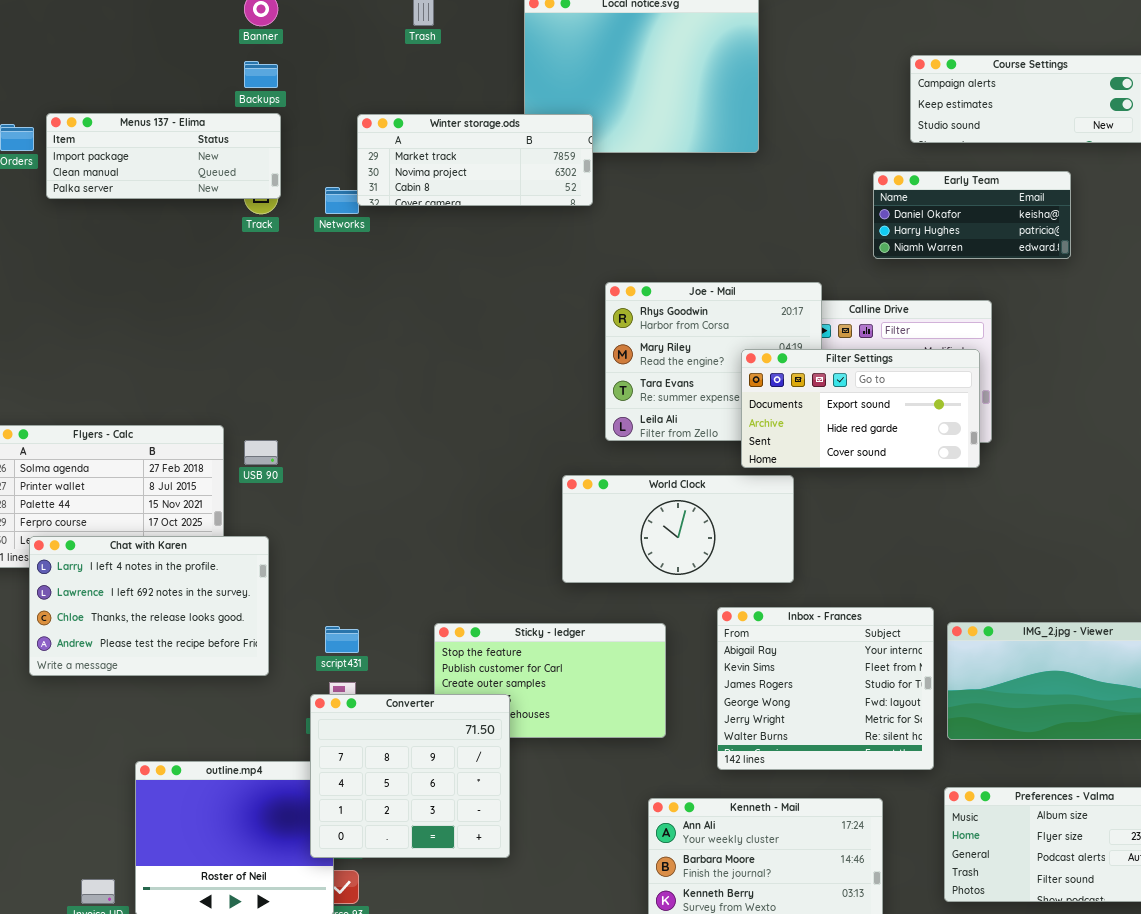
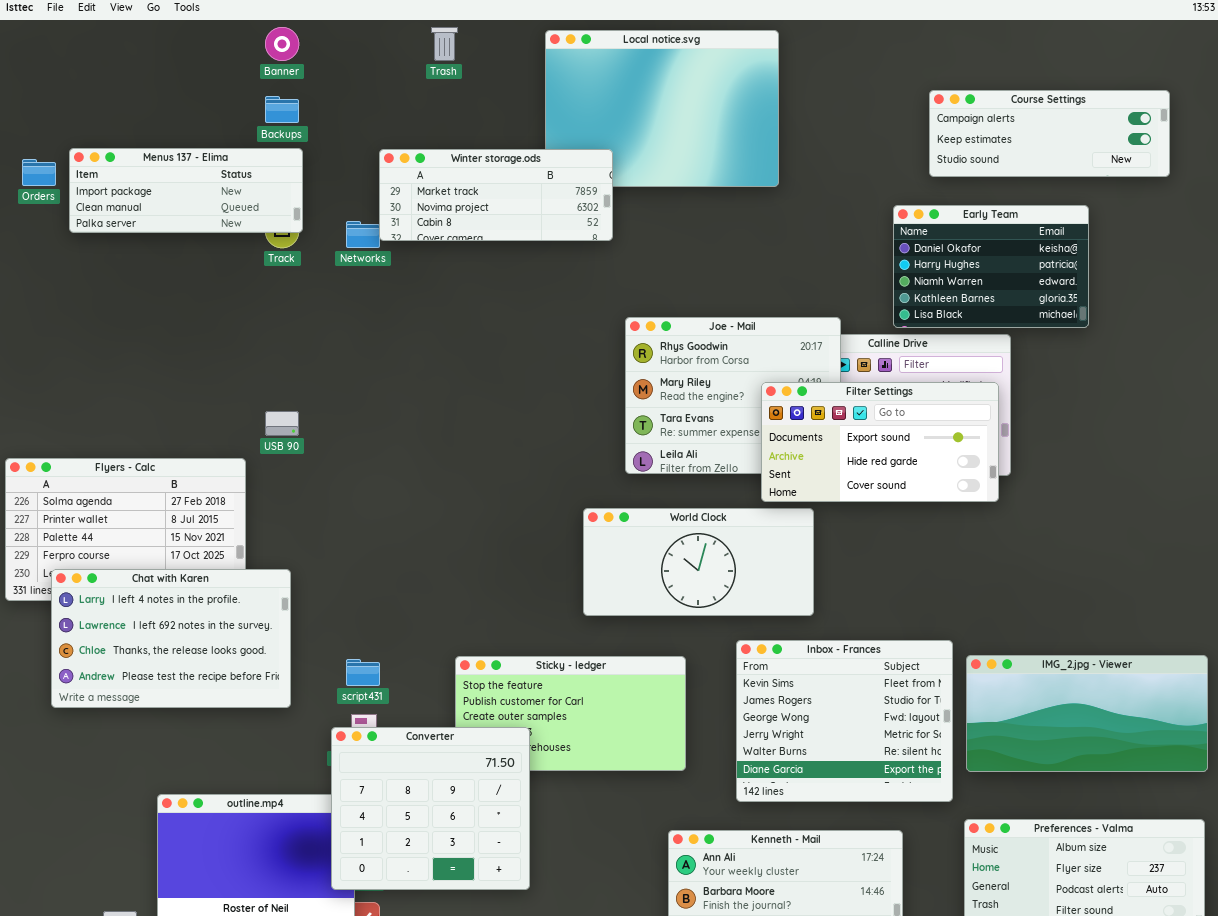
Early Team: [873,171,1071,259] -> [893,205,1089,328], resized
USB 90: [244,440,278,465] -> [265,411,299,436], moved
Inbox - Frances: [717,607,934,770] -> [736,640,953,802], scrolled down 1 row

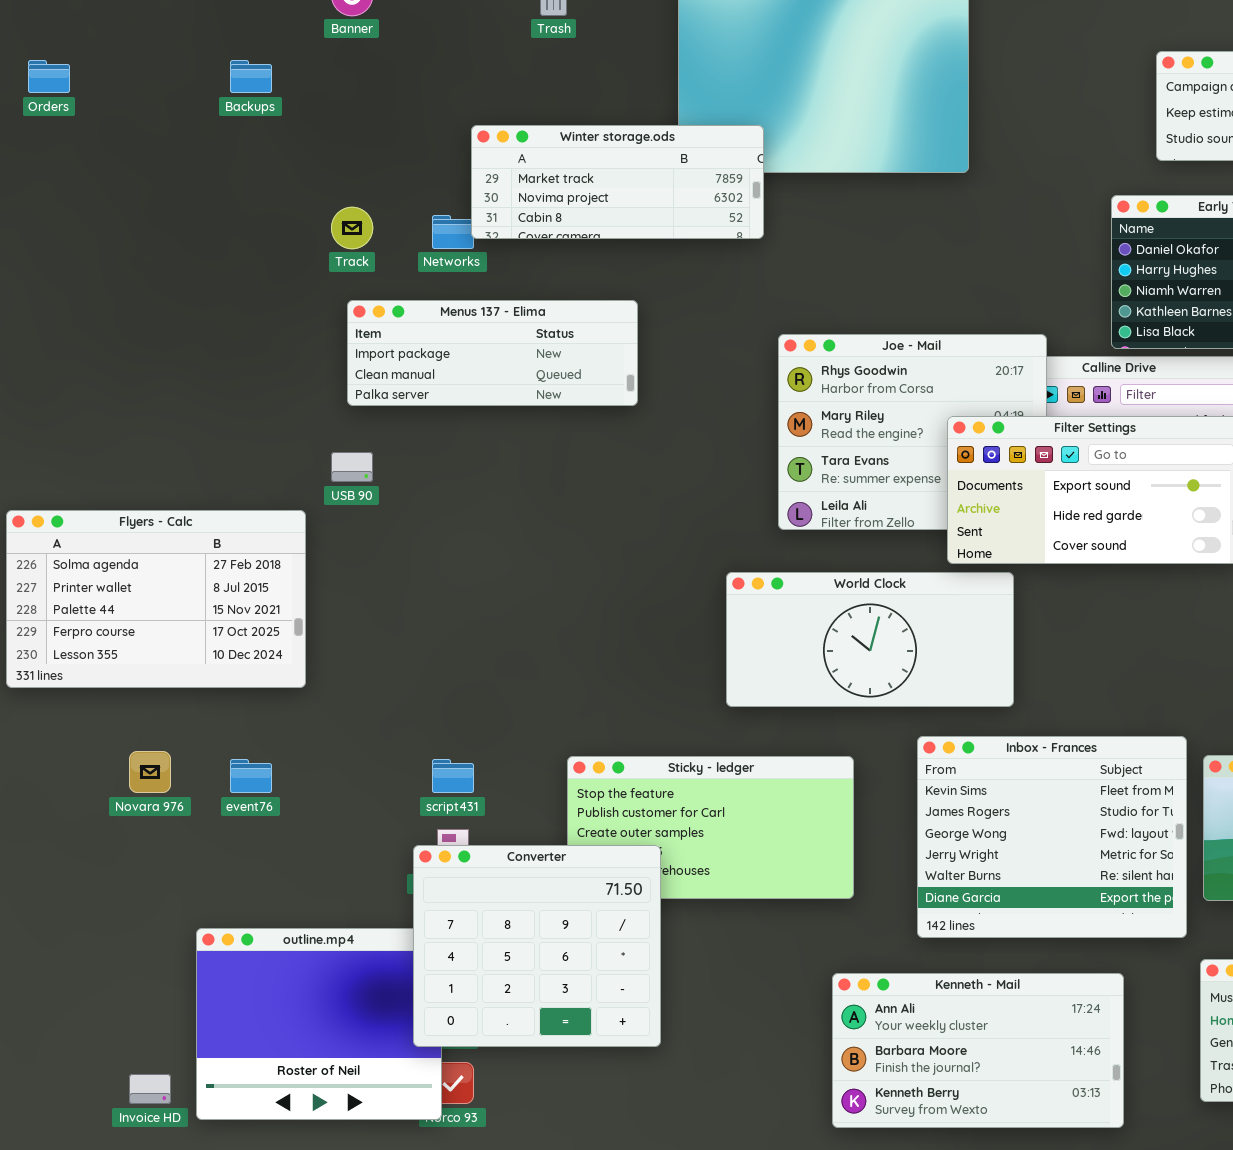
Backups: [265,96,299,123] -> [230,60,272,93], moved
Menus 137 - Elima: [69,148,303,233] -> [347,300,638,406], moved
Orders: [22,159,56,186] -> [28,60,70,93], moved
Chat with Karen: [51,569,291,708] -> none, closed

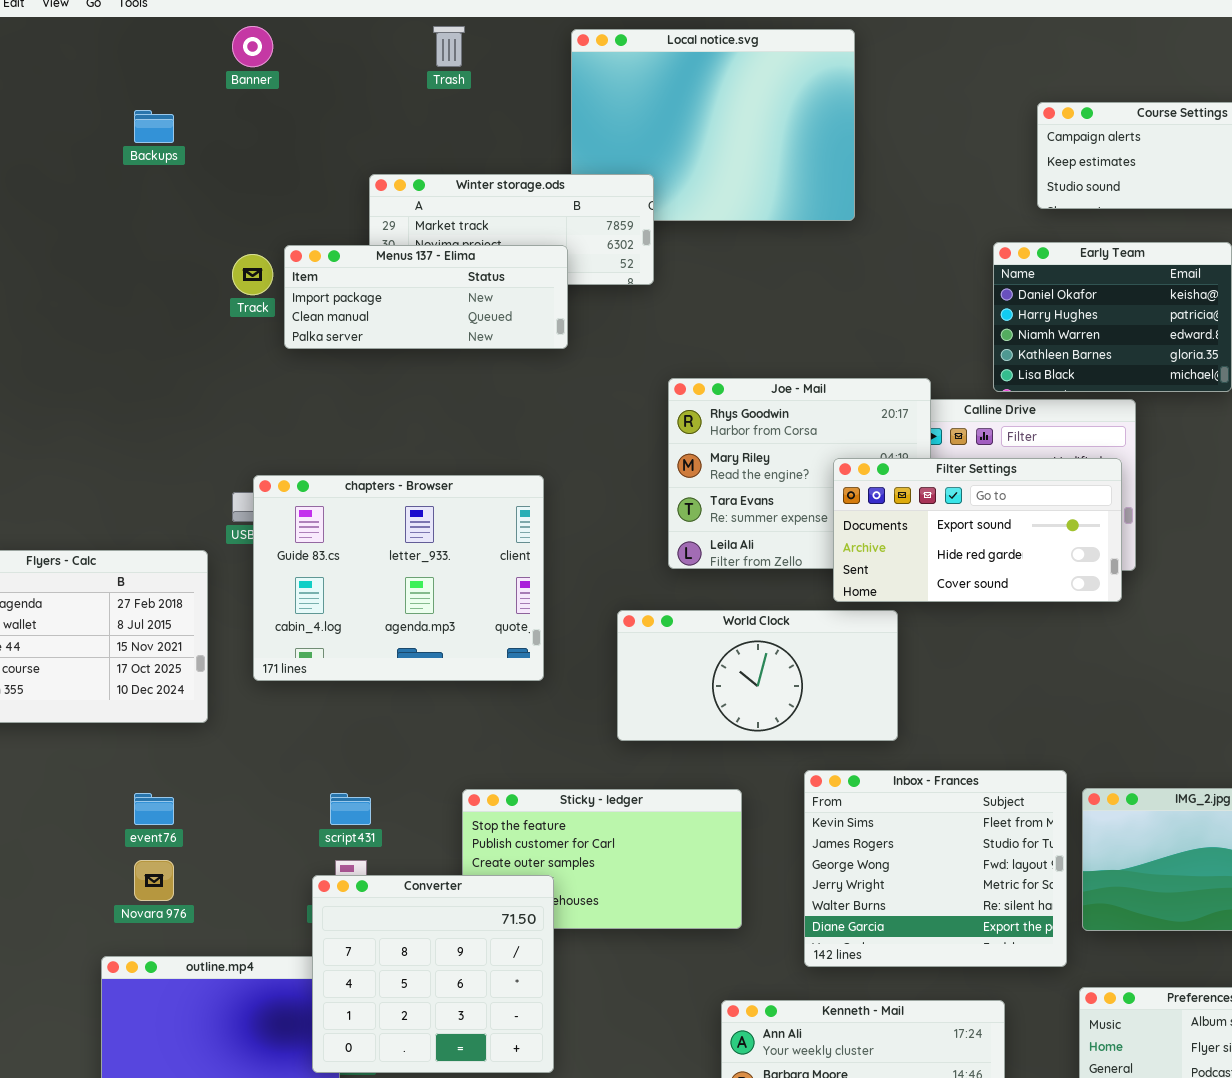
Menus 137 - Elima: [347,300,638,406] -> [284,245,568,349], moved
chapters - Browser: none -> [253,475,544,681], opened
Novara 976: [129,751,171,793] -> [134,860,174,901], moved

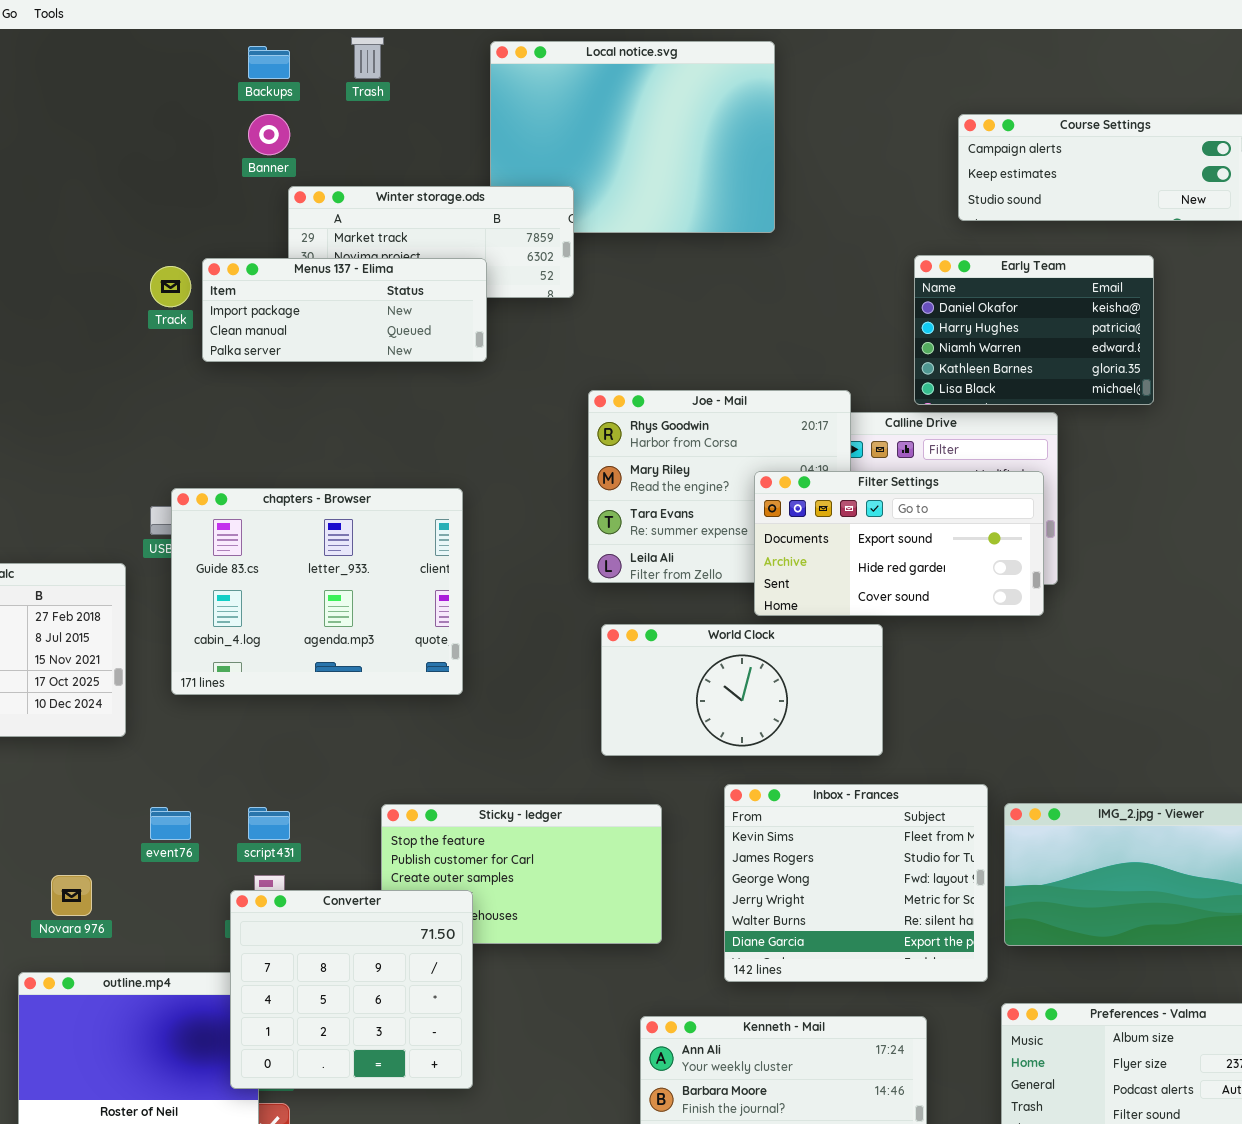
Banner: [232,26,273,67] -> [248,114,290,155], moved
Backups: [134,110,174,143] -> [248,46,290,79], moved
World Clock: [617,610,898,741] -> [601,624,883,756], moved
event76: [134,793,174,825] -> [150,807,191,840], moved

